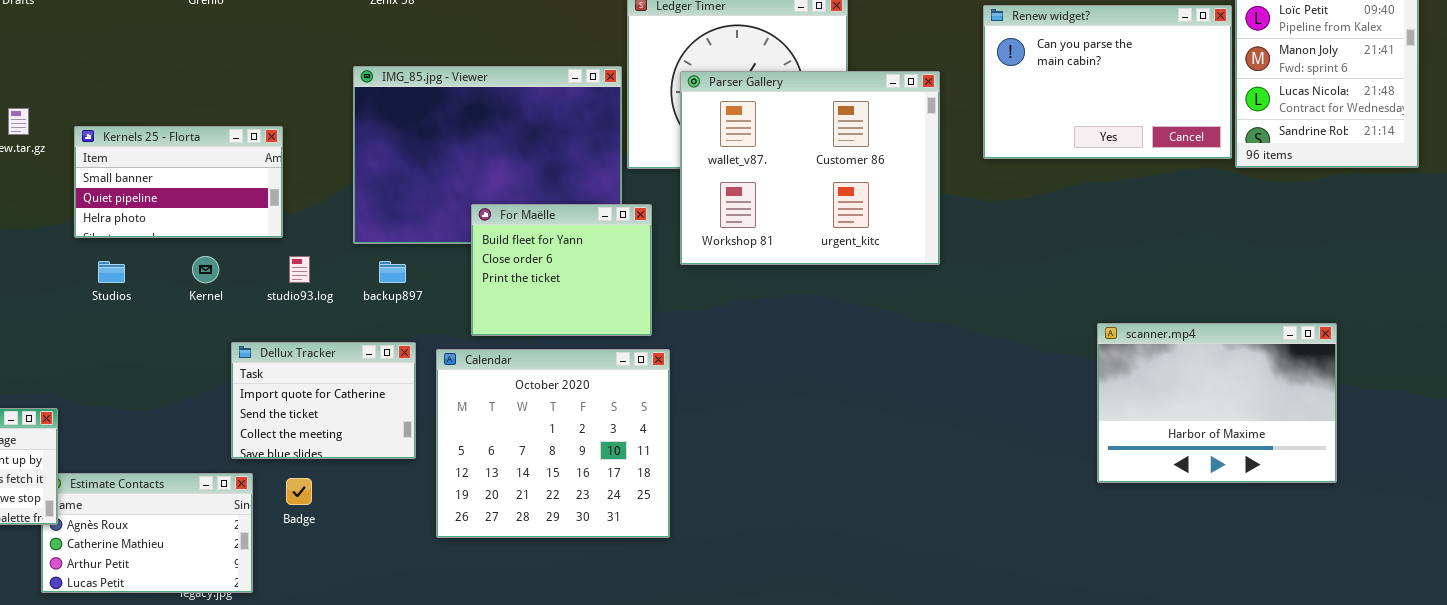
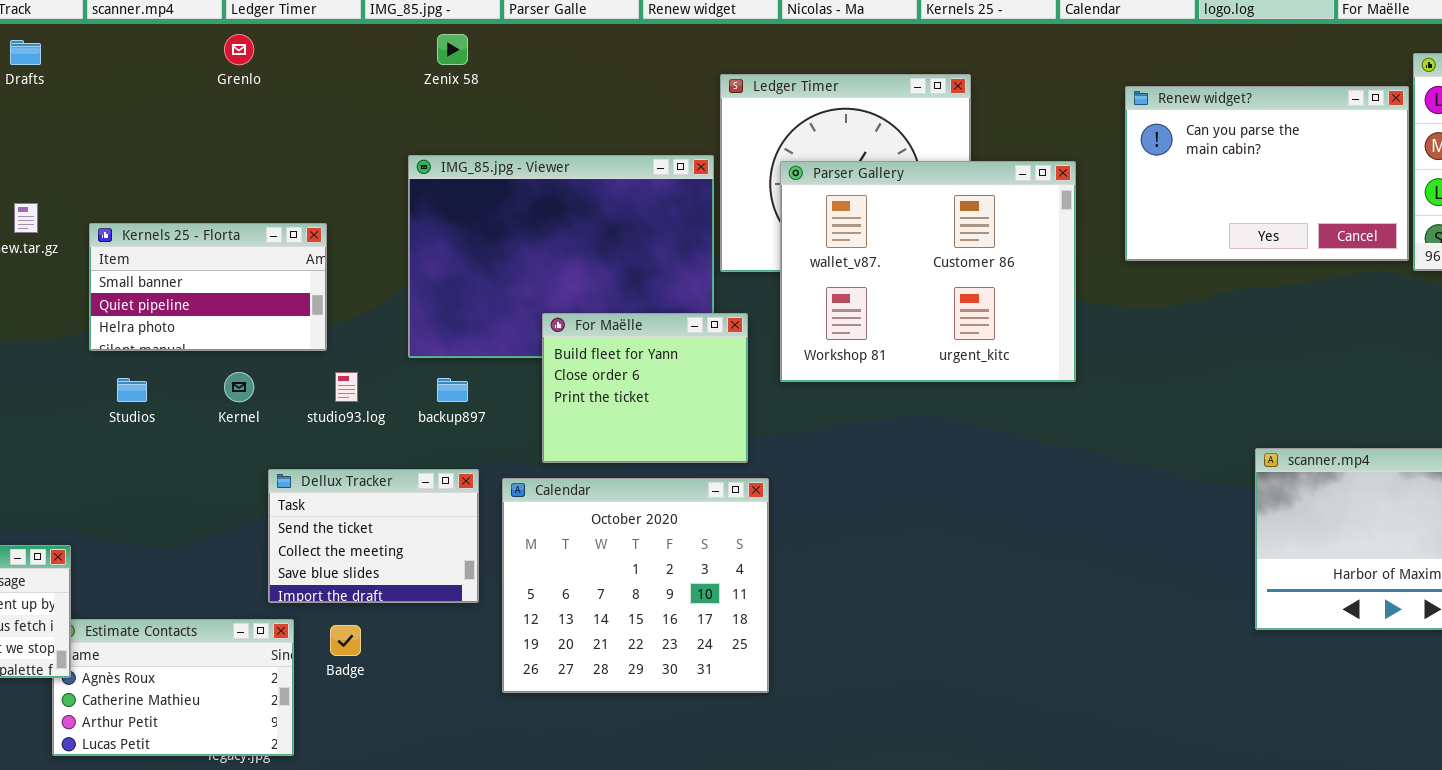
Dellux Tracker: [231,342,416,459] -> [268,469,479,603], scrolled down 1 row

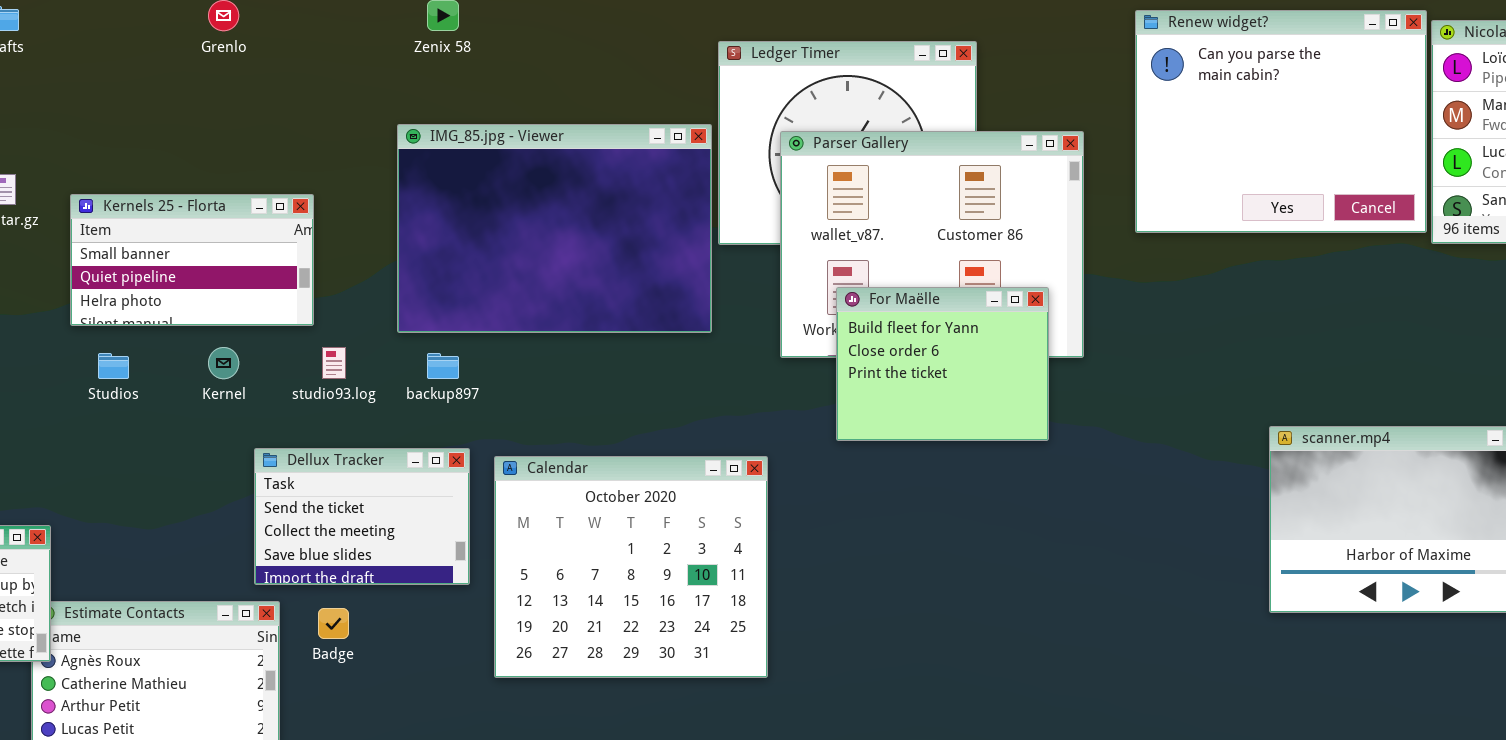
Renew widget?: [1125,86,1409,261] -> [1135,10,1427,233], resized
For Maëlle: [542,313,748,463] -> [836,287,1049,441], moved

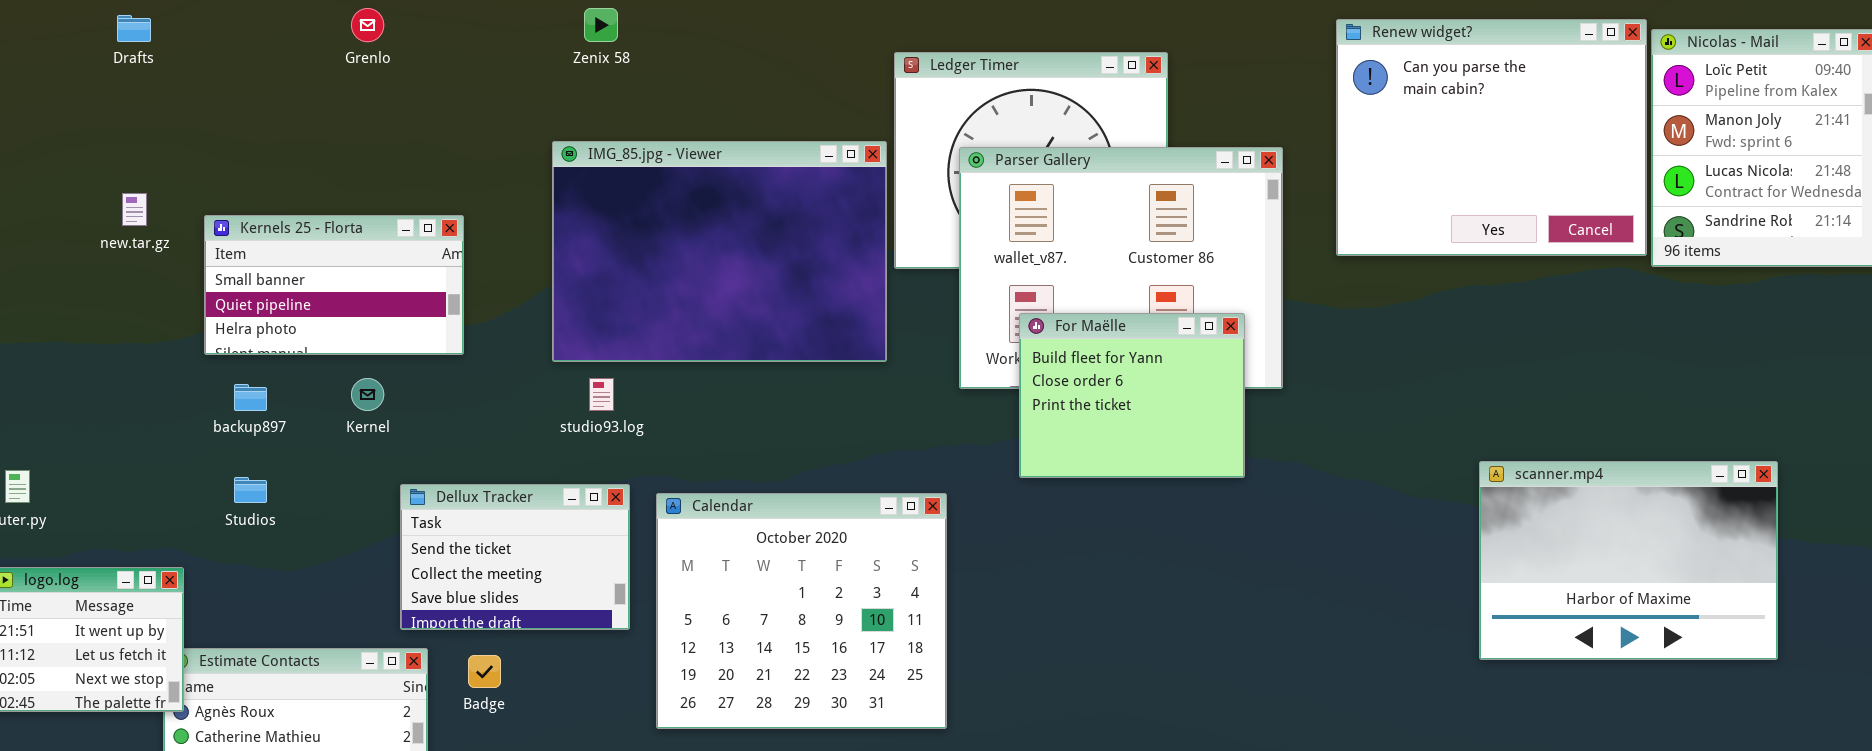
studio93.log: [322,347,346,379] -> [589,378,614,411], moved
Studios: [98,353,129,379] -> [234,477,267,503], moved
backup897: [427,353,459,379] -> [234,384,267,411], moved

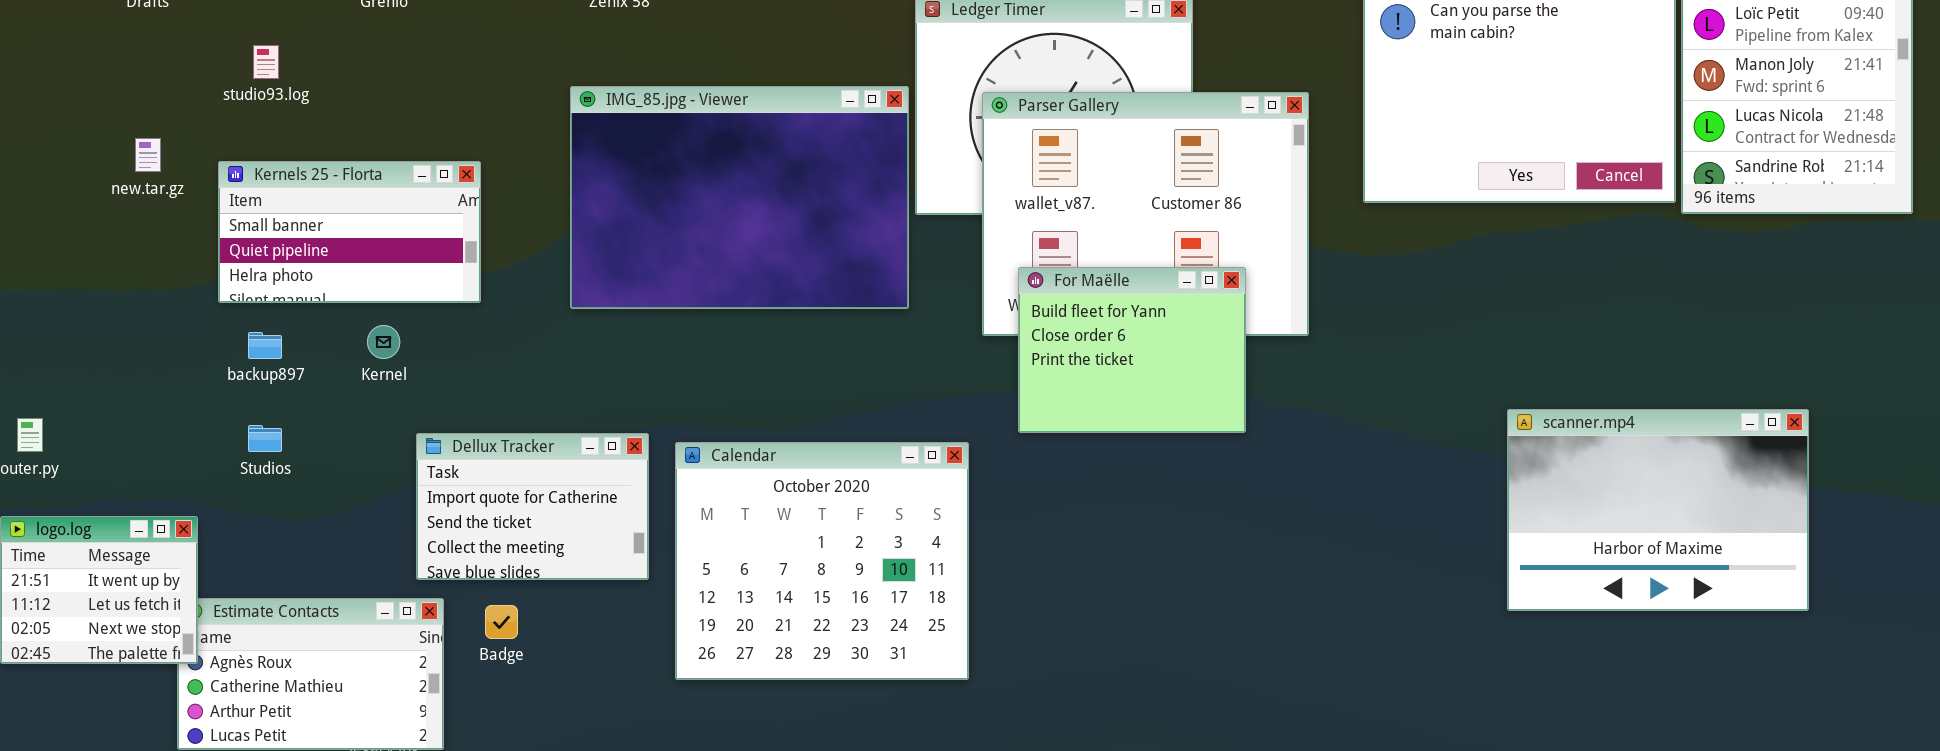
For Maëlle: [1019,313,1245,478] -> [1018,267,1246,433], moved
studio93.log: [589,378,614,411] -> [253,45,279,79], moved
Dellux Tracker: [400,484,630,630] -> [416,433,649,580], scrolled up 1 row

